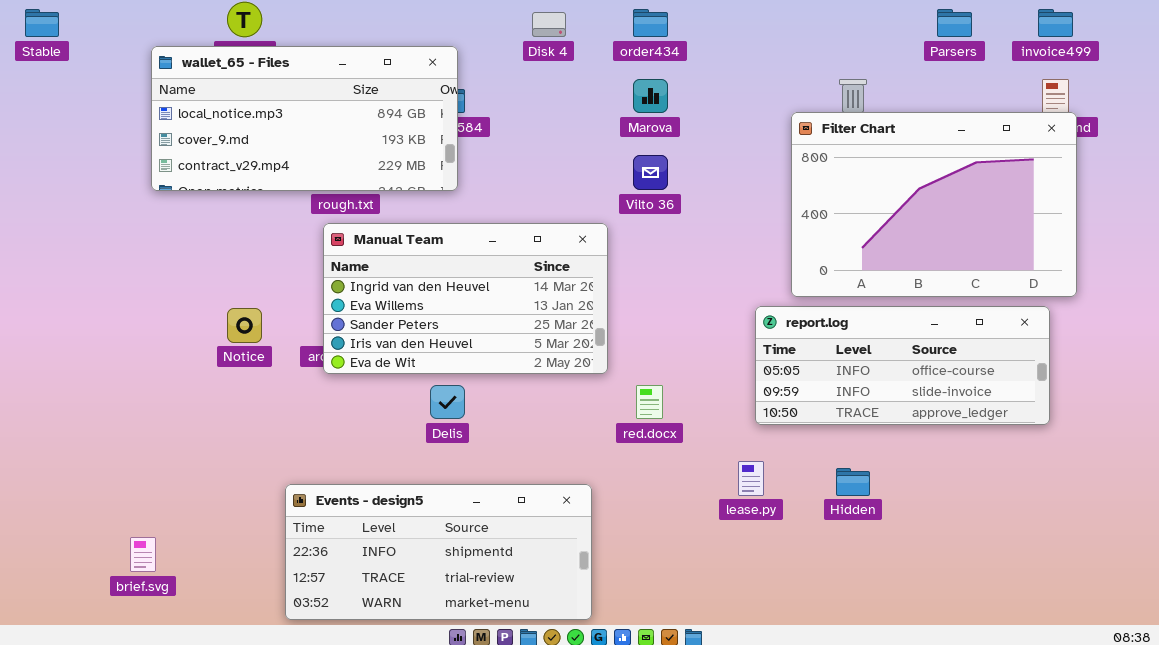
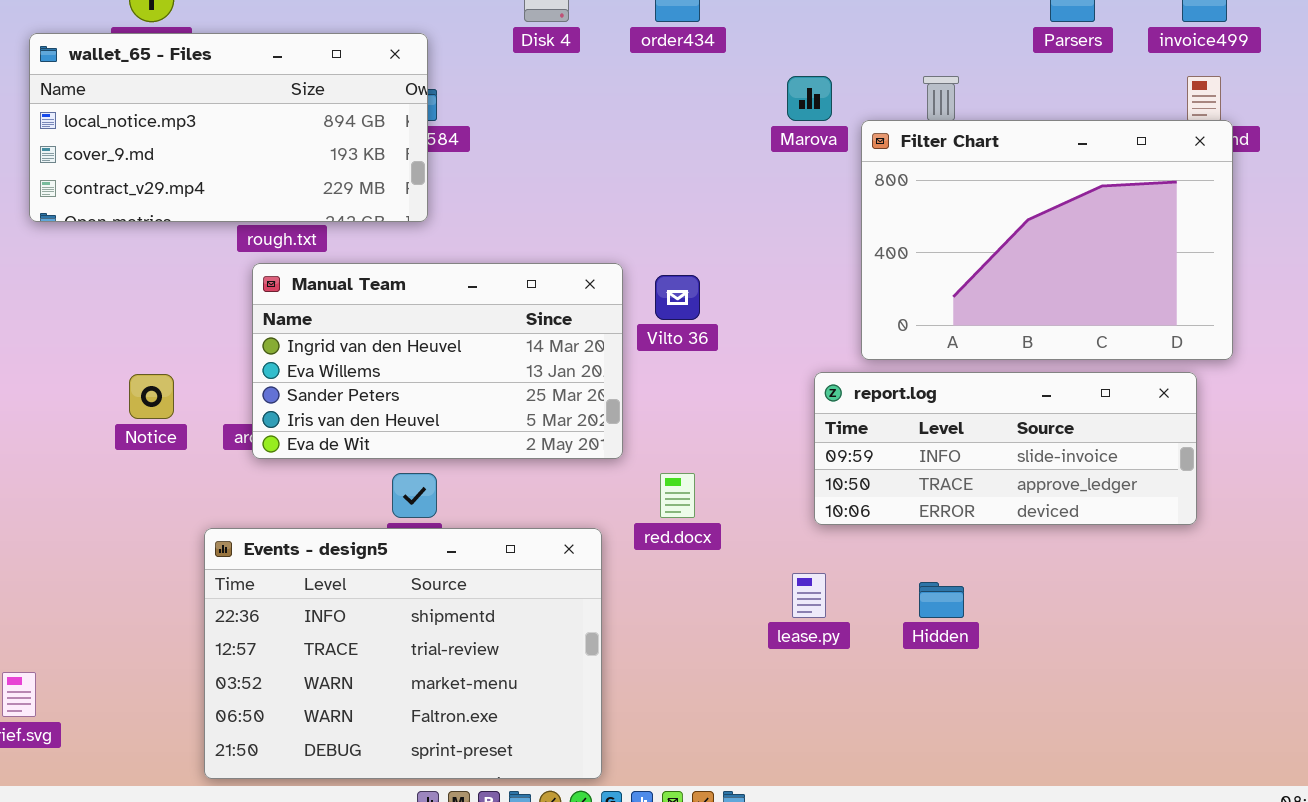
Marova: [633,79,668,113] -> [787,76,832,121], moved
Vilto 36: [633,155,668,190] -> [655,275,700,320], moved
report.log: [755,306,1050,425] -> [814,372,1197,525], scrolled down 1 row
Events - design5: [285,484,592,620] -> [204,528,602,779], resized

